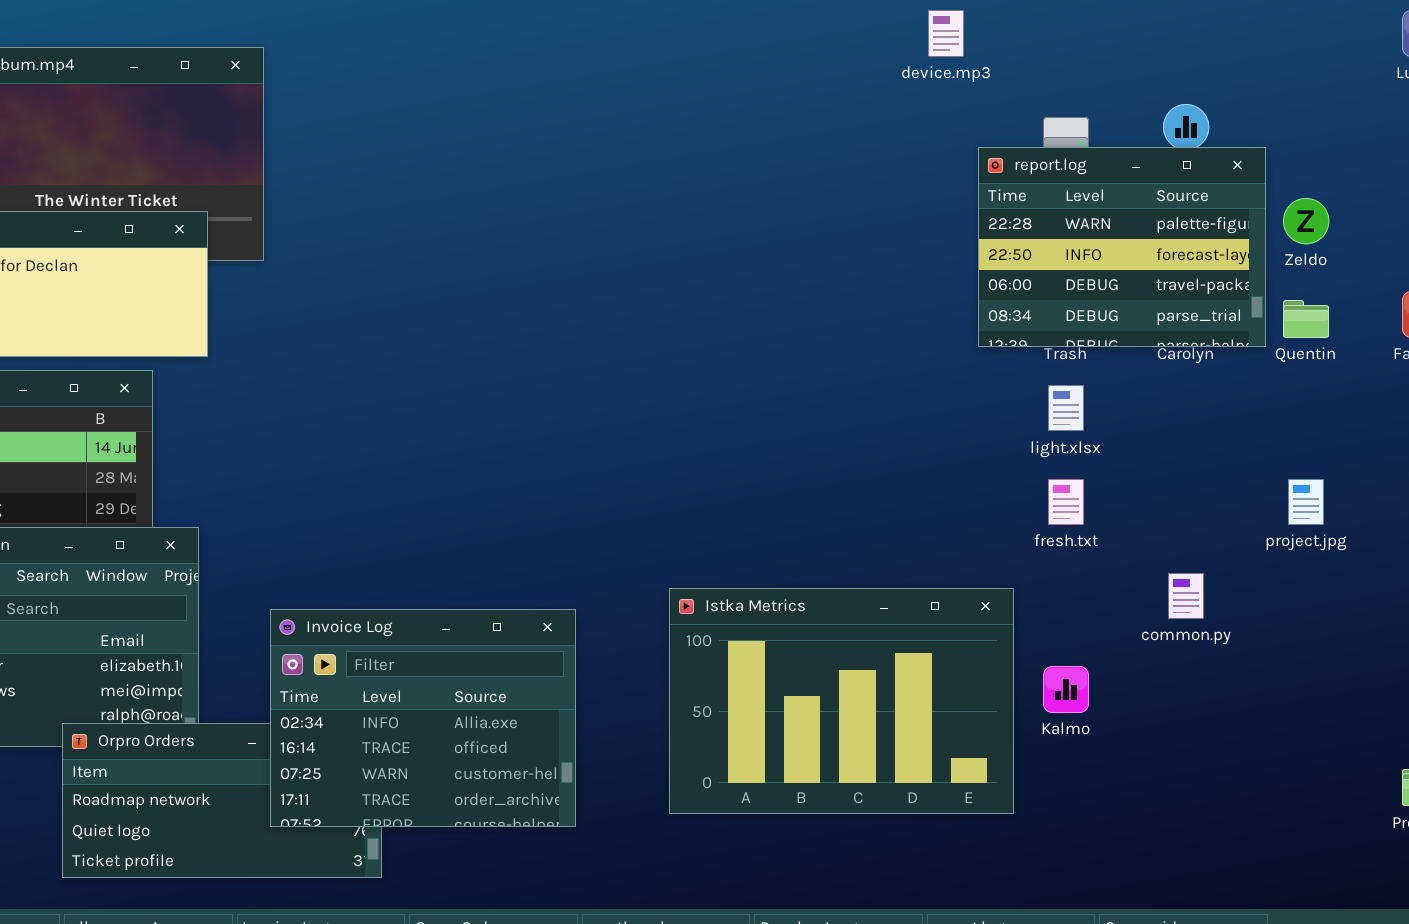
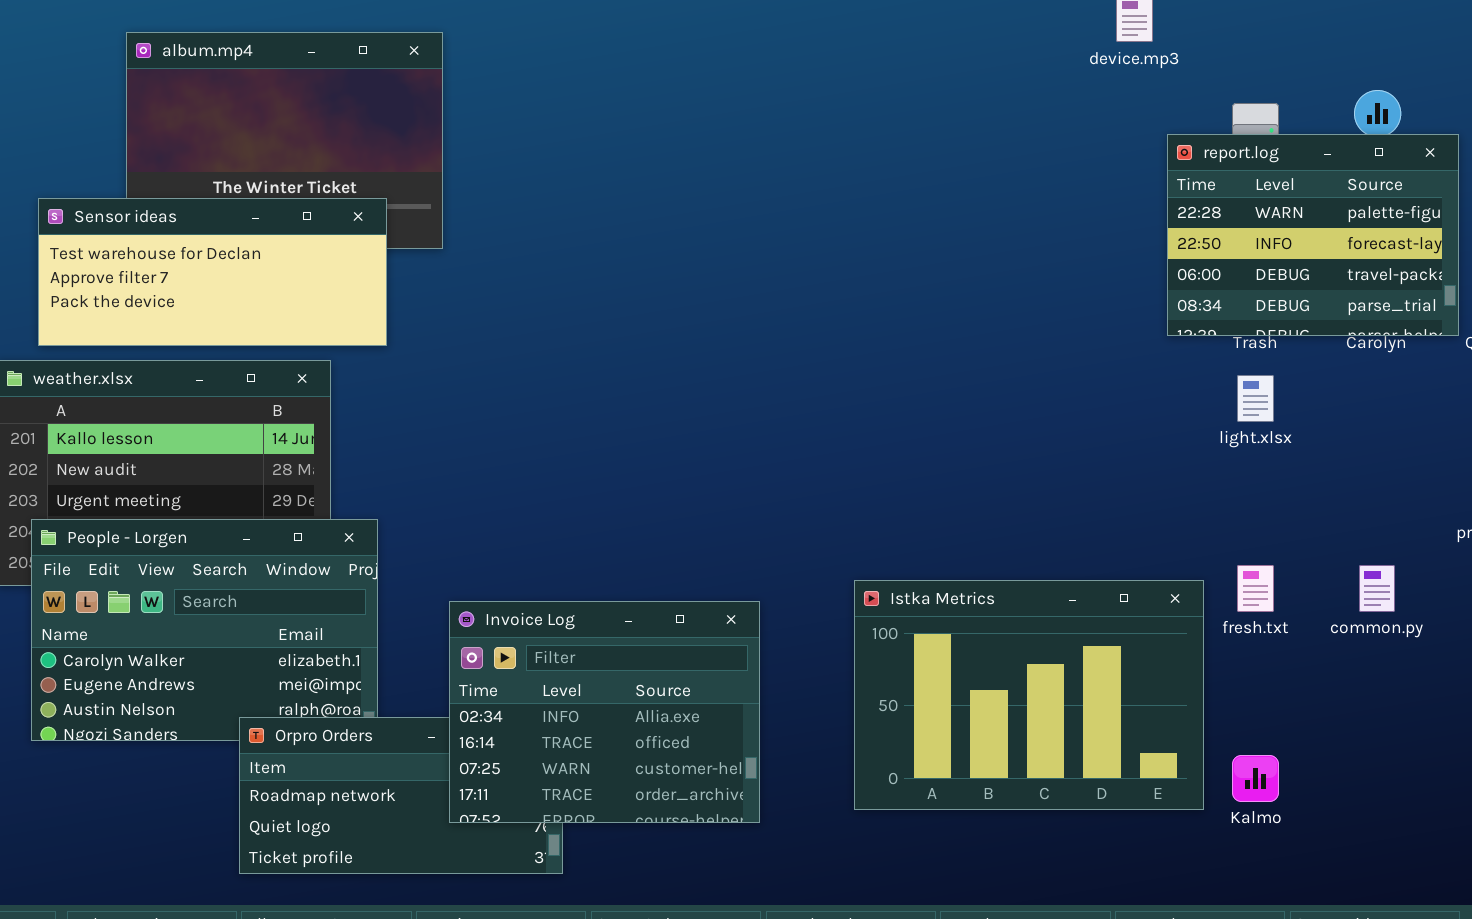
fresh.txt: [1048,479,1084,525] -> [1237,565,1274,612], moved
Kalmo: [1043,666,1089,713] -> [1232,755,1279,802], moved

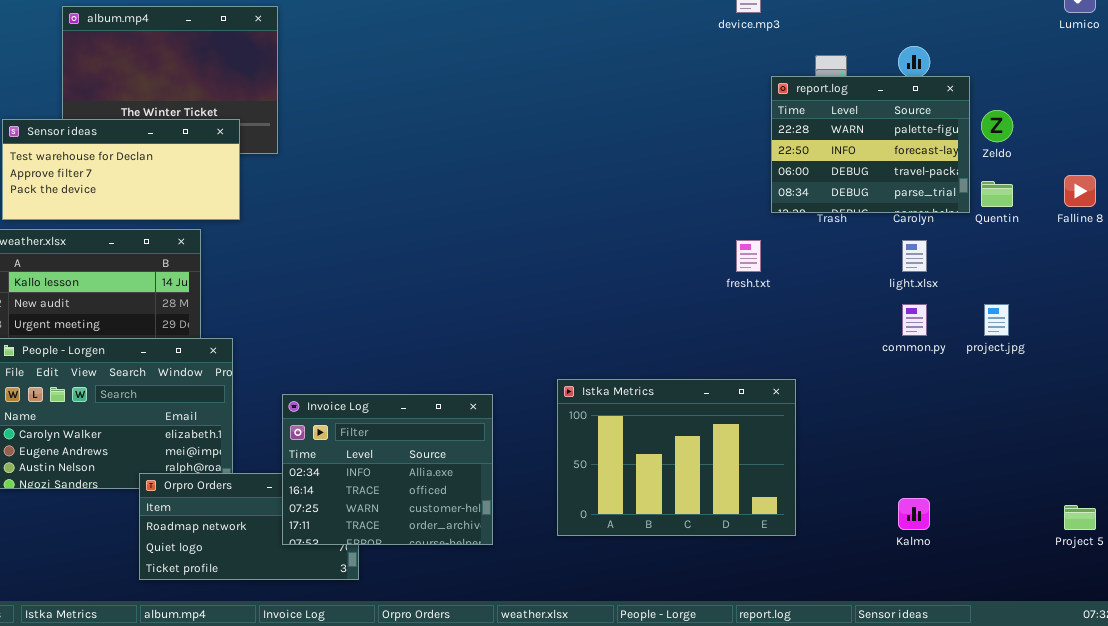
light.xlsx: [1237,375,1274,422] -> [902,240,927,272], moved
fresh.txt: [1237,565,1274,612] -> [736,240,761,272], moved
common.py: [1359,565,1395,612] -> [902,304,927,336], moved
Kalmo: [1232,755,1279,802] -> [898,498,930,530], moved

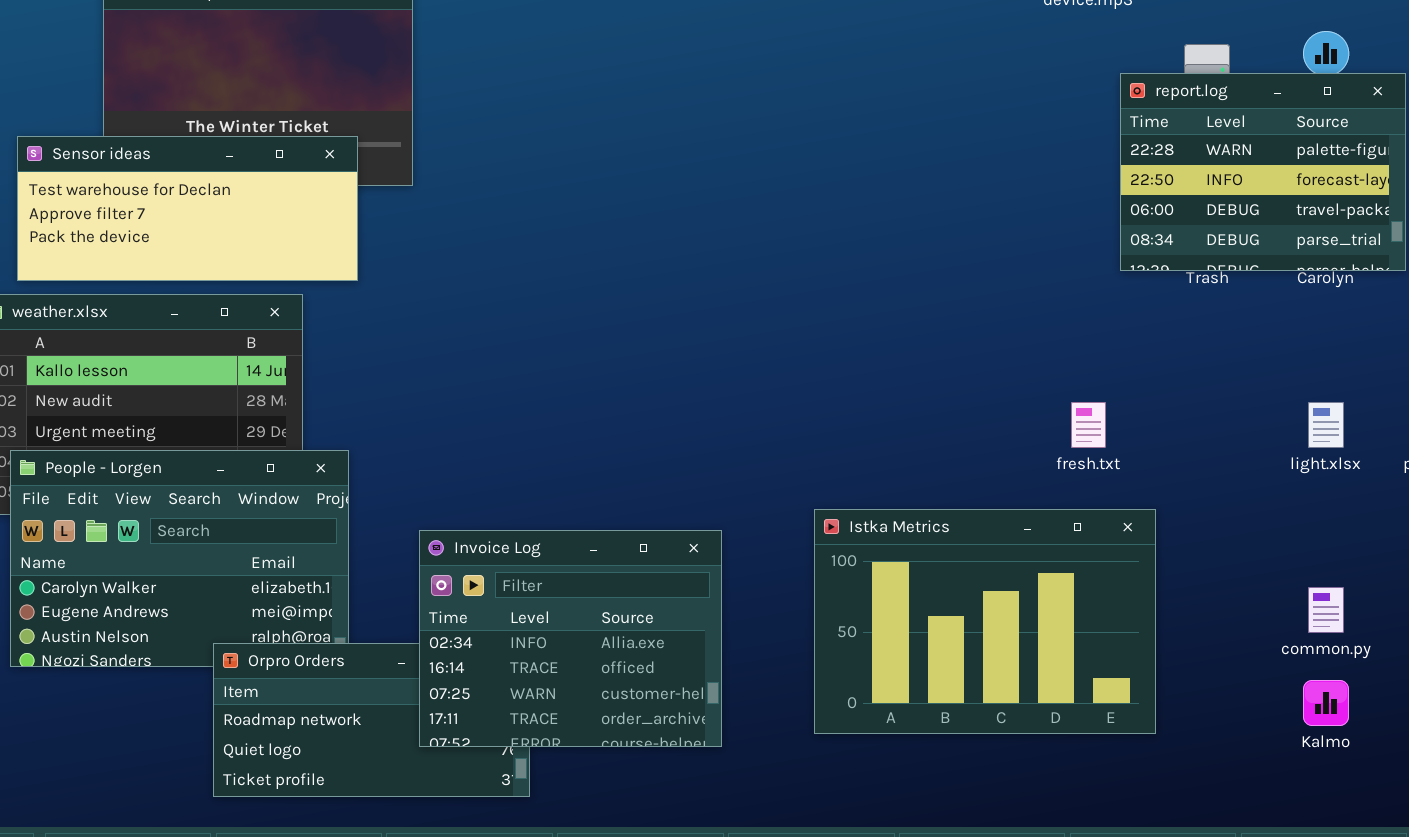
fresh.txt: [736,240,761,272] -> [1071,402,1106,448], moved
light.xlsx: [902,240,927,272] -> [1308,402,1344,448], moved
common.py: [902,304,927,336] -> [1308,587,1344,633], moved

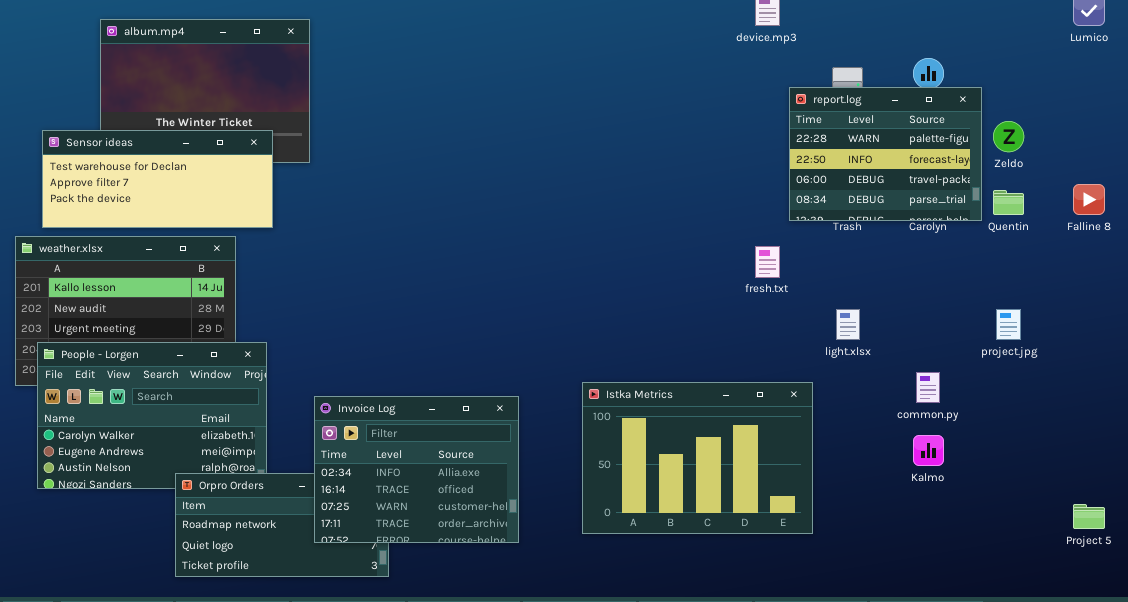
fresh.txt: [1071,402,1106,448] -> [755,246,780,278], moved
light.xlsx: [1308,402,1344,448] -> [836,309,860,340], moved
common.py: [1308,587,1344,633] -> [916,372,940,403], moved
Kalmo: [1303,680,1349,726] -> [913,435,944,466], moved

